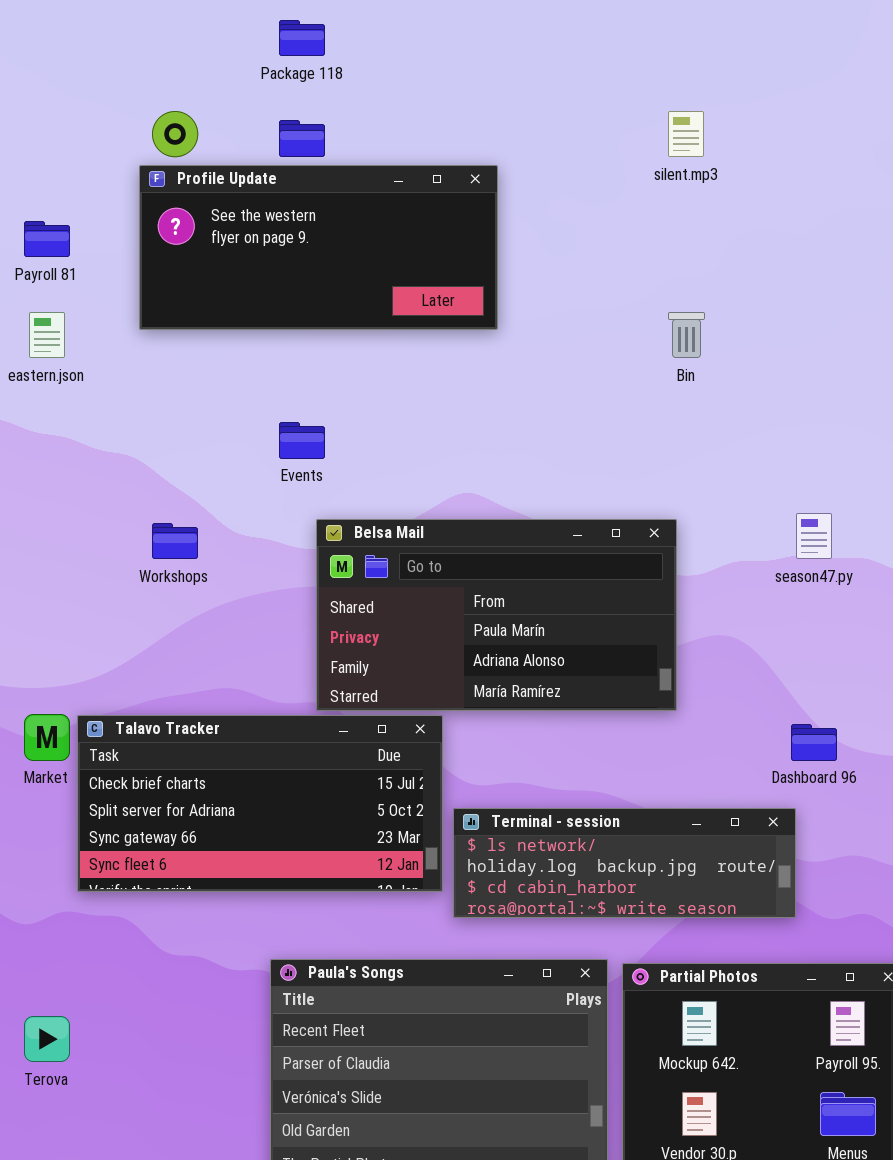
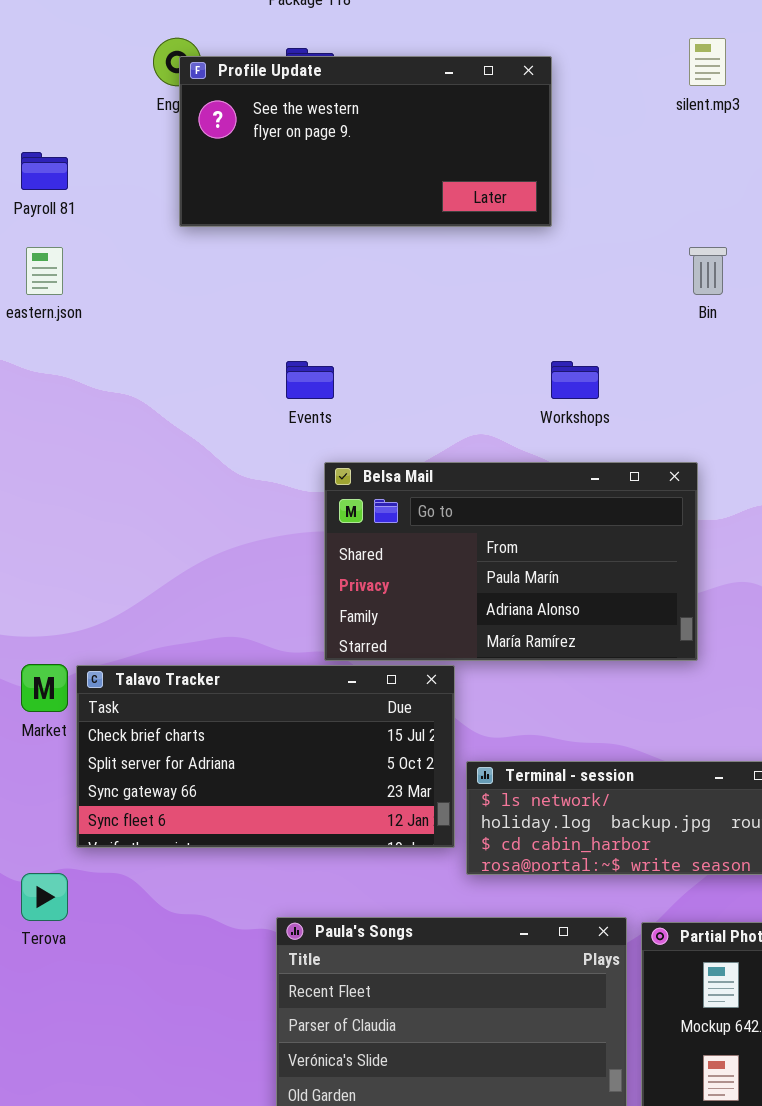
Profile Update: [139,165,498,330] -> [179,56,552,227], moved
Workshops: [152,523,198,559] -> [551,361,599,399], moved
Terova: [24,1016,70,1062] -> [21,873,68,921], moved

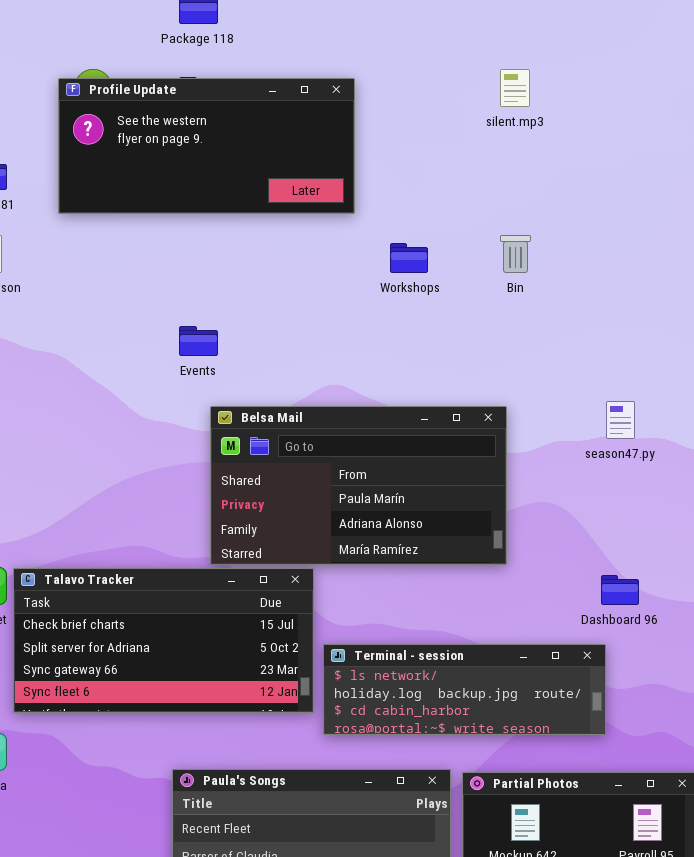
Profile Update: [179,56,552,227] -> [58,78,355,214], moved
Workshops: [551,361,599,399] -> [390,243,428,273], moved

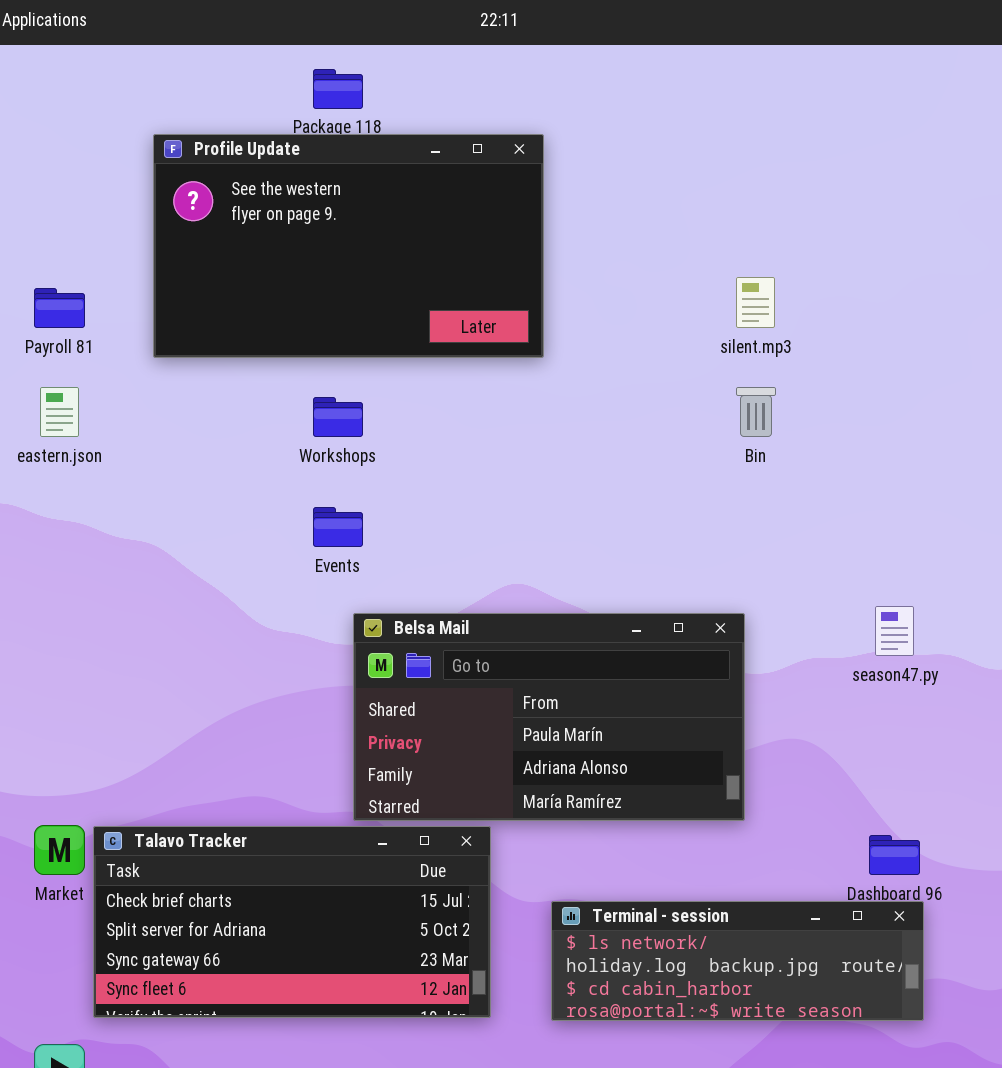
silent.mp3: [500,69,530,107] -> [736,277,775,328], moved
Profile Update: [58,78,355,214] -> [153,134,544,358], resized
Workshops: [390,243,428,273] -> [313,397,363,437], moved
Terminal - session: [323,644,606,735] -> [551,901,924,1021], moved

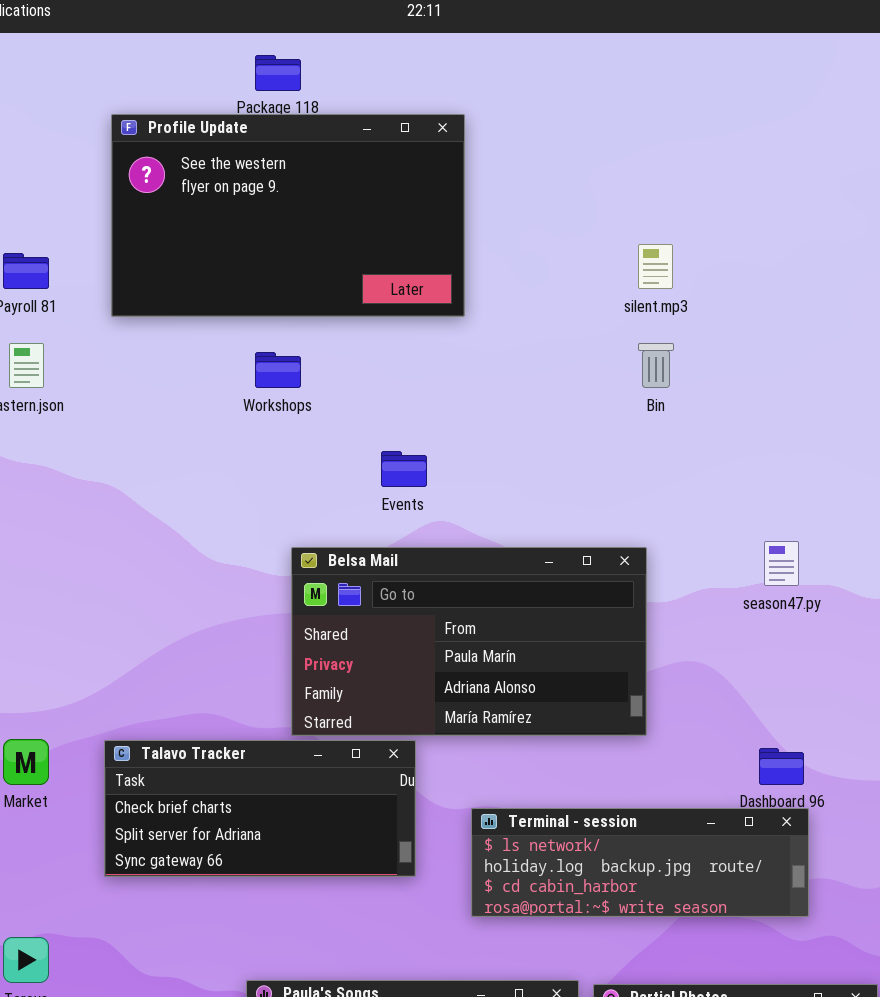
Events: [313,507,363,547] -> [381,451,427,487], moved
Talavo Tracker: [93,826,491,1018] -> [104,740,416,877], resized

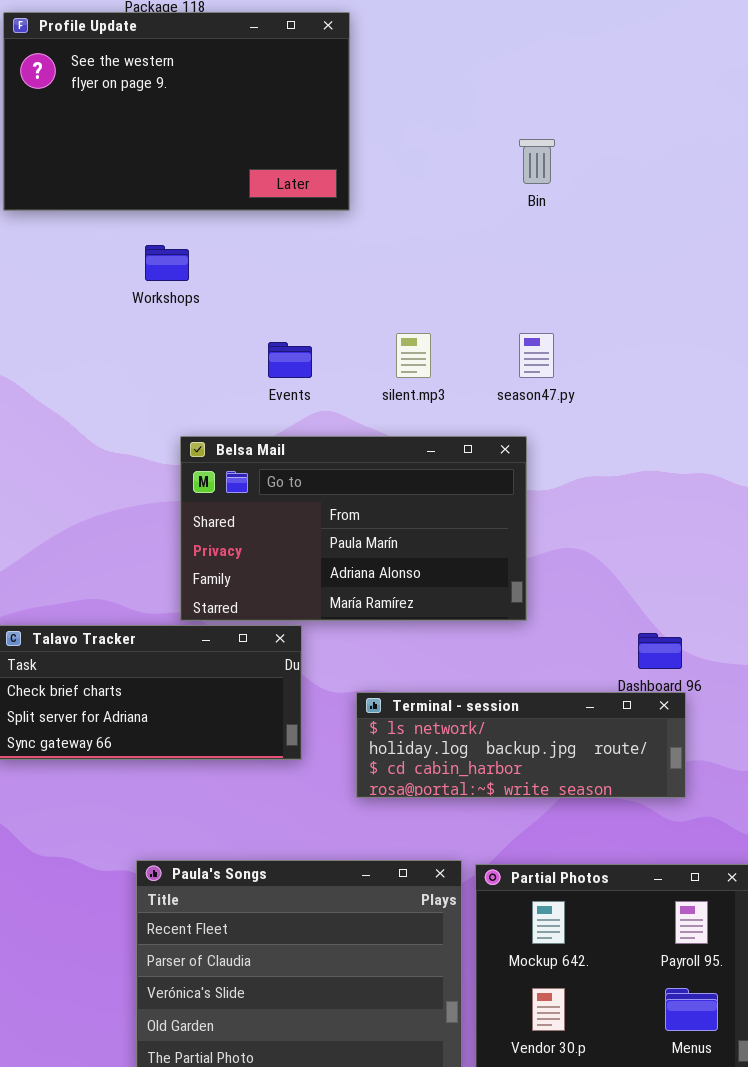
silent.mp3: [638,244,673,289] -> [396,333,431,378], moved
Bin: [638,343,674,388] -> [519,139,555,184], moved
season47.py: [764,541,799,586] -> [519,333,554,378], moved

